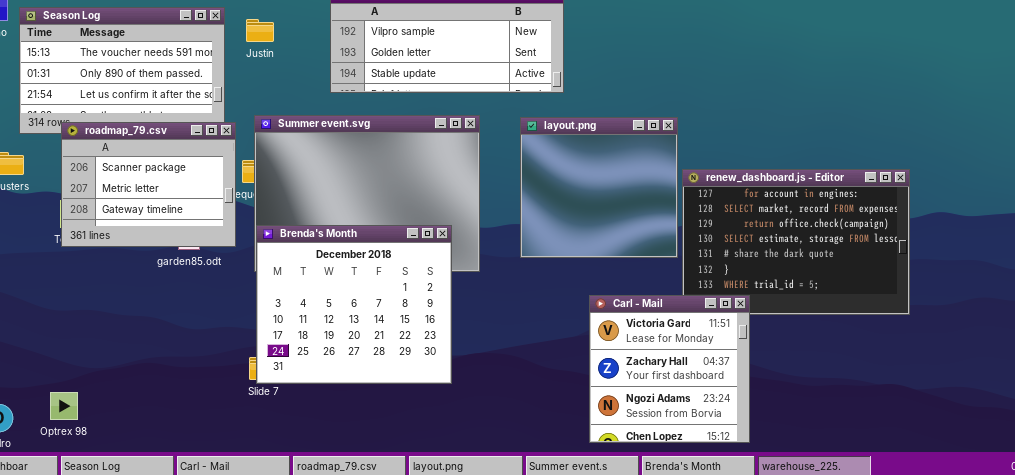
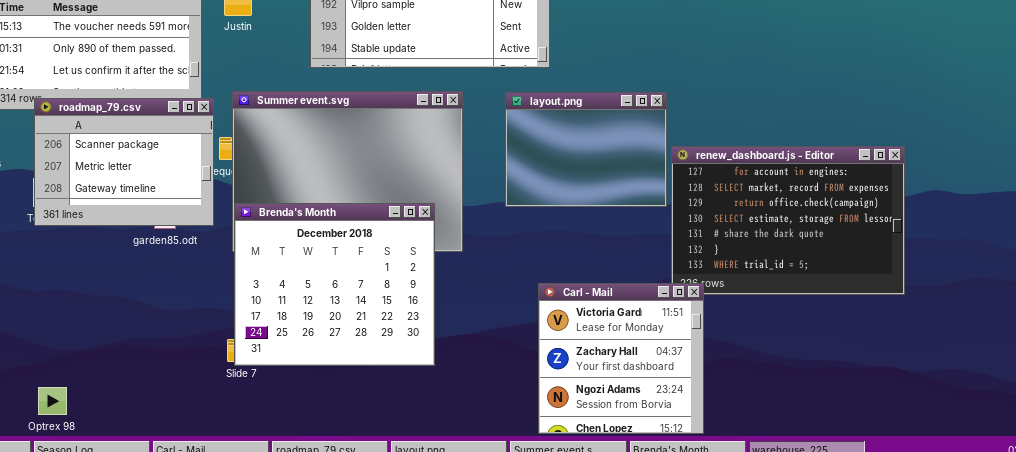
layout.png: [520,117,678,258] -> [505,92,667,207], resized
Carl - Mail: [589,295,750,443] -> [538,283,704,434], moved
Optrex 98: [50,392,78,420] -> [38,387,67,415], moved

